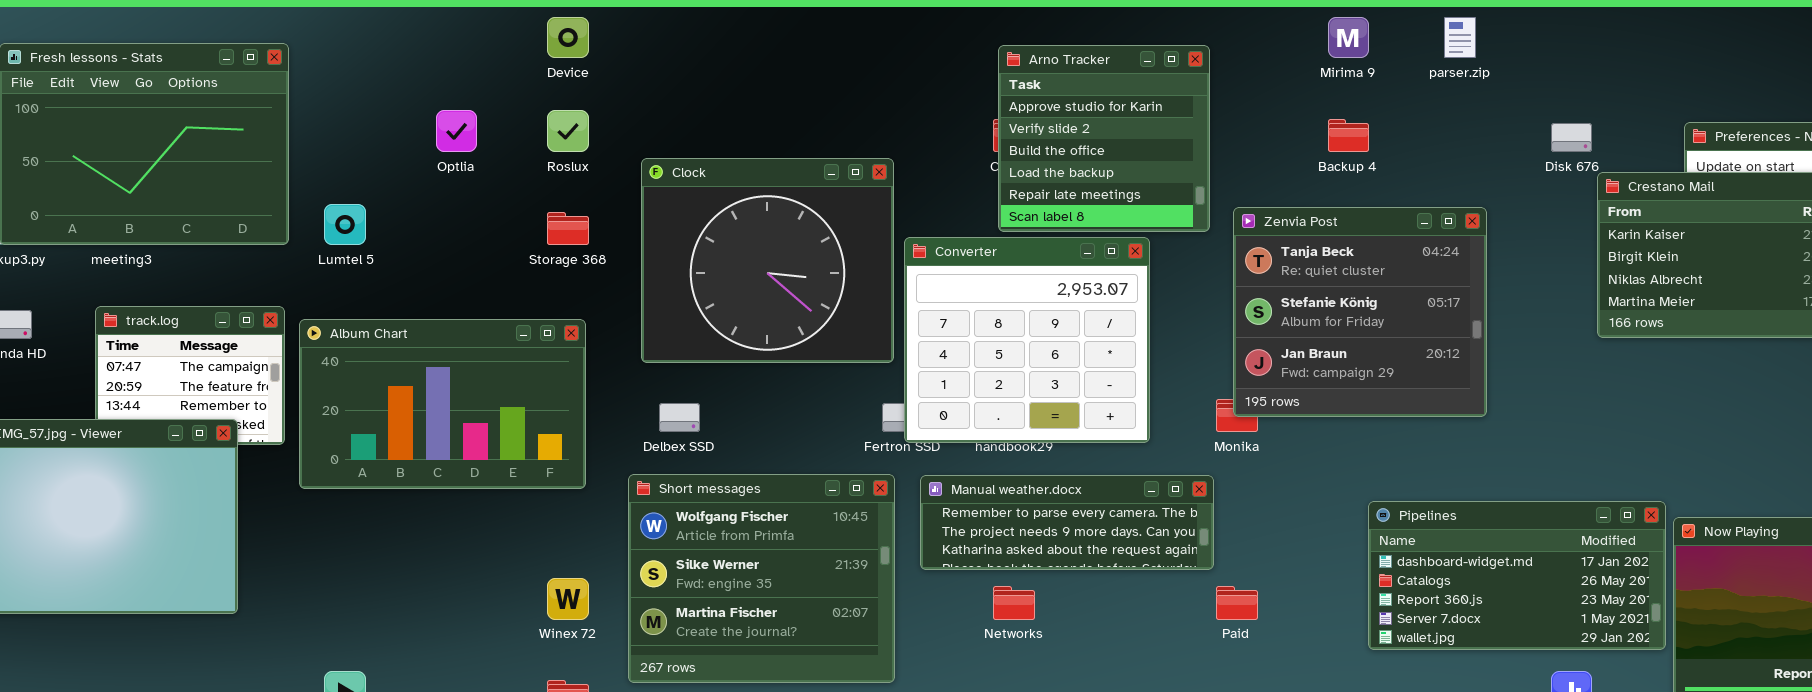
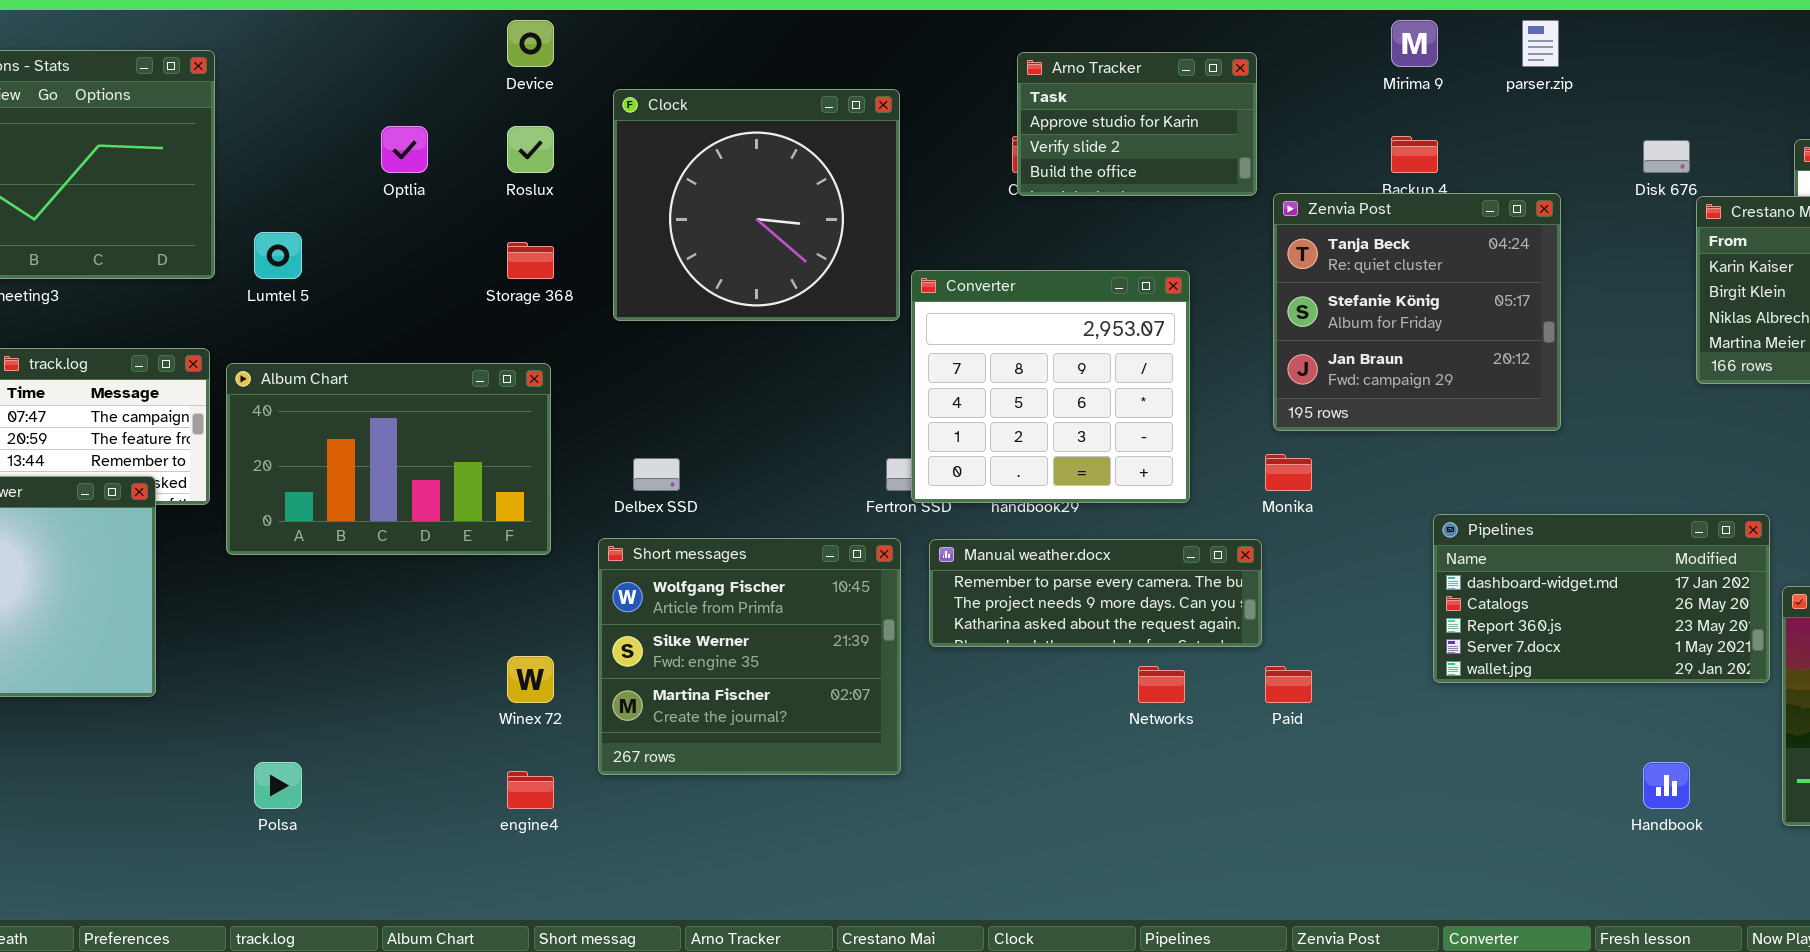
Arno Tracker: [998,45,1210,232] -> [1017,52,1257,196], resized
Clock: [641,158,894,363] -> [613,89,900,321], moved
Zenvia Post: [1233,207,1487,417] -> [1273,193,1561,431], moved
Pipelines: [1368,501,1666,650] -> [1433,514,1770,683], moved
Networks: [993,586,1035,620] -> [1138,666,1185,703], moved

